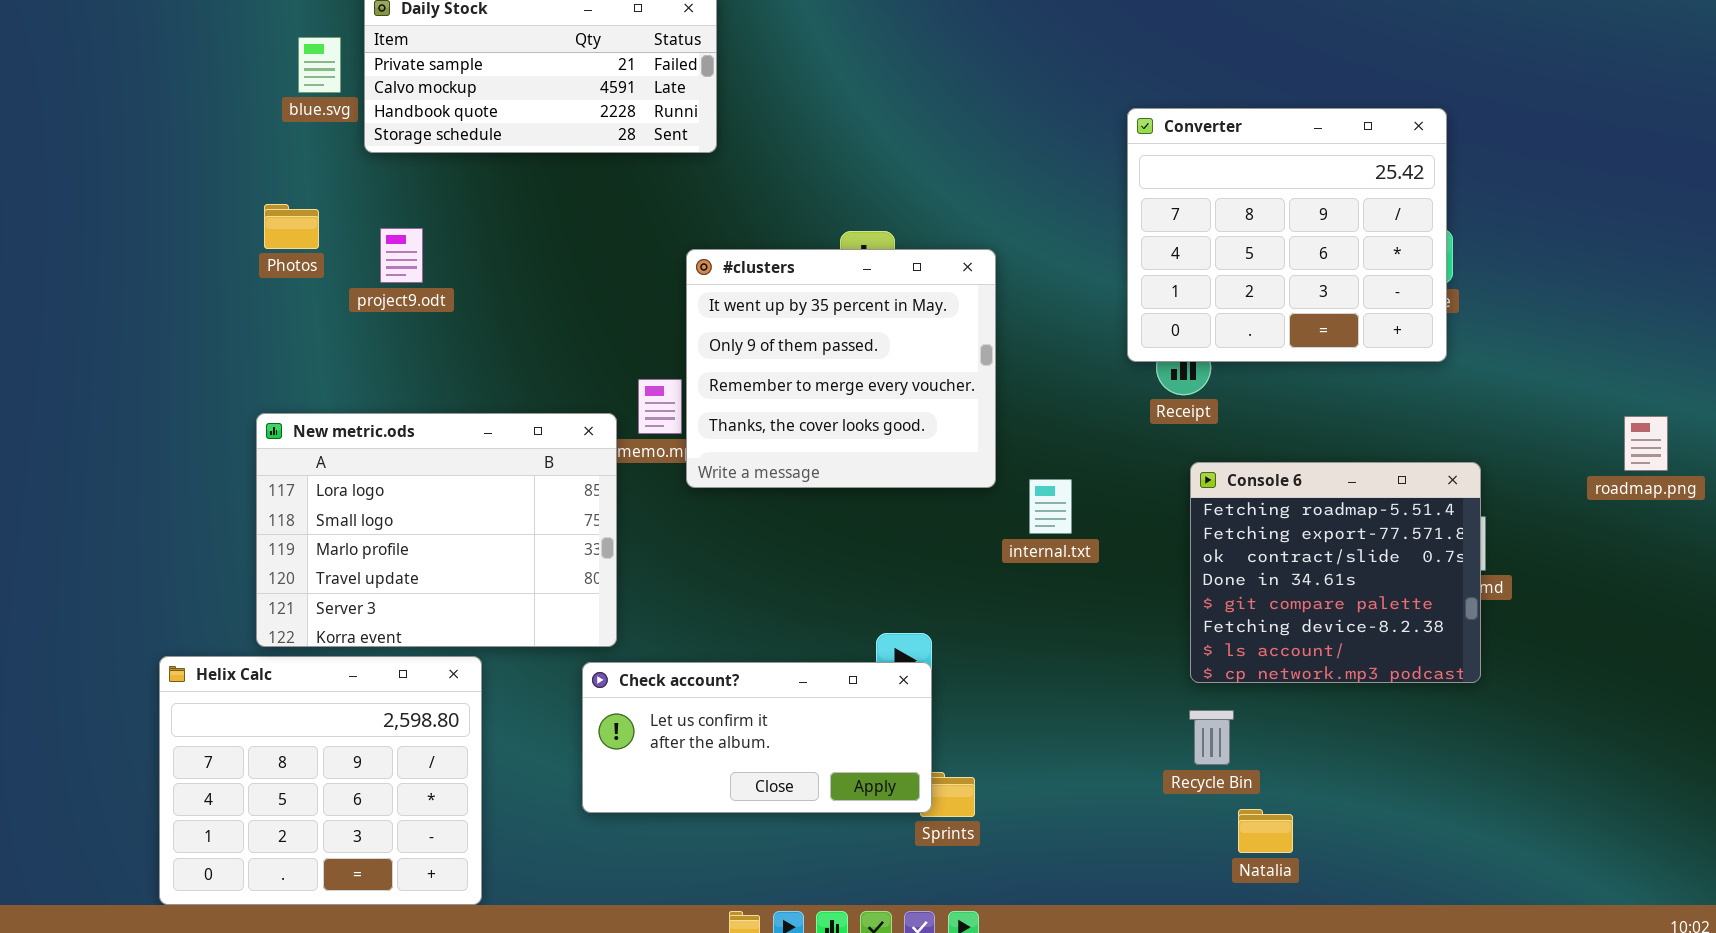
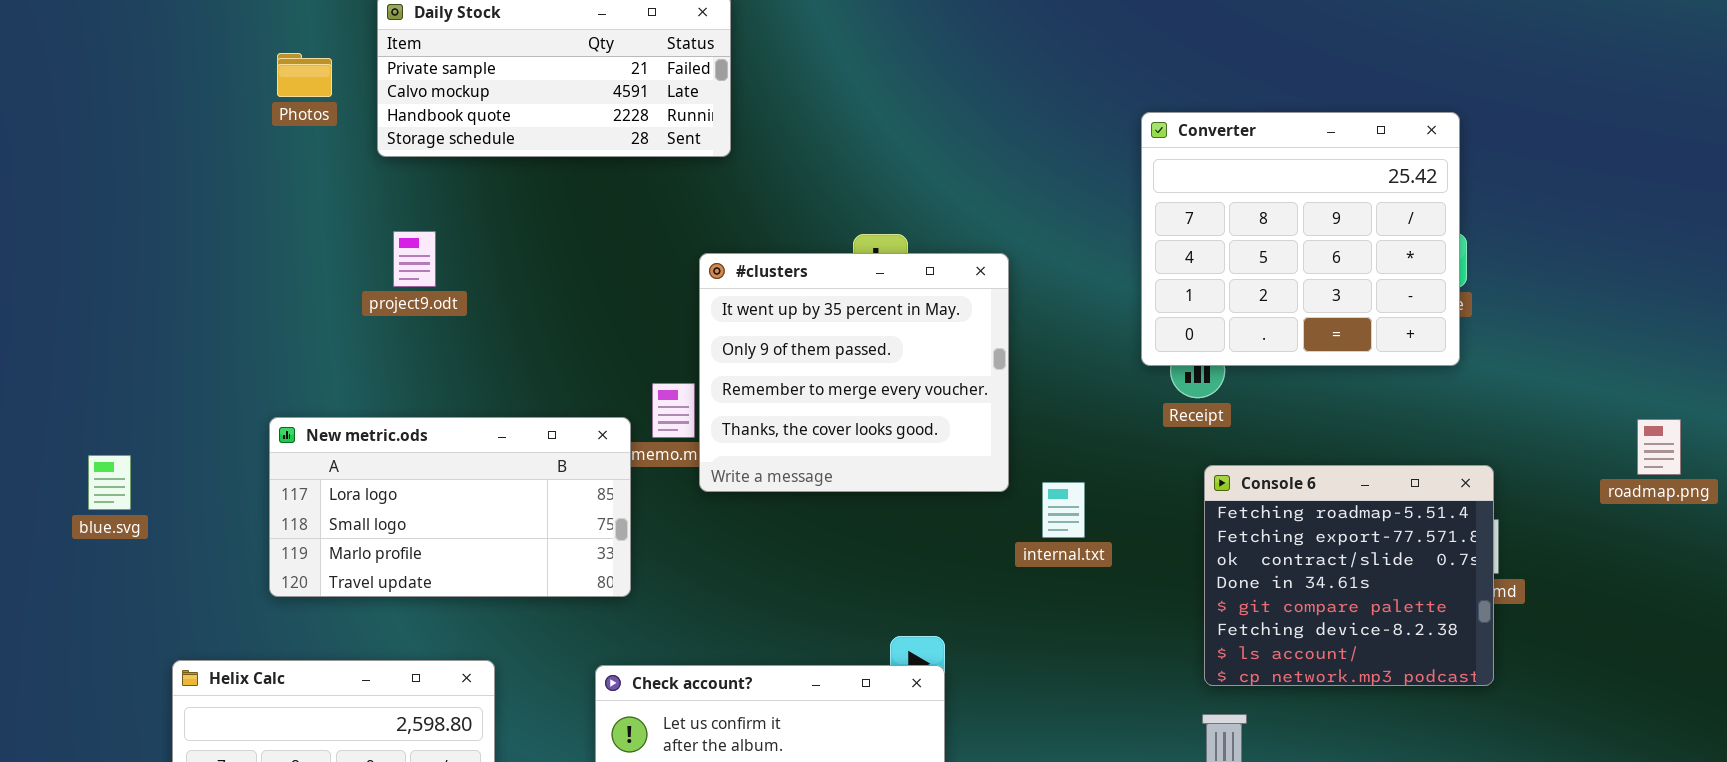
blue.svg: [298,37,341,93] -> [88,455,131,510], moved
Photos: [264,204,319,249] -> [277,53,332,97], moved
New metric.ods: [256,413,617,647] -> [269,417,631,597], resized

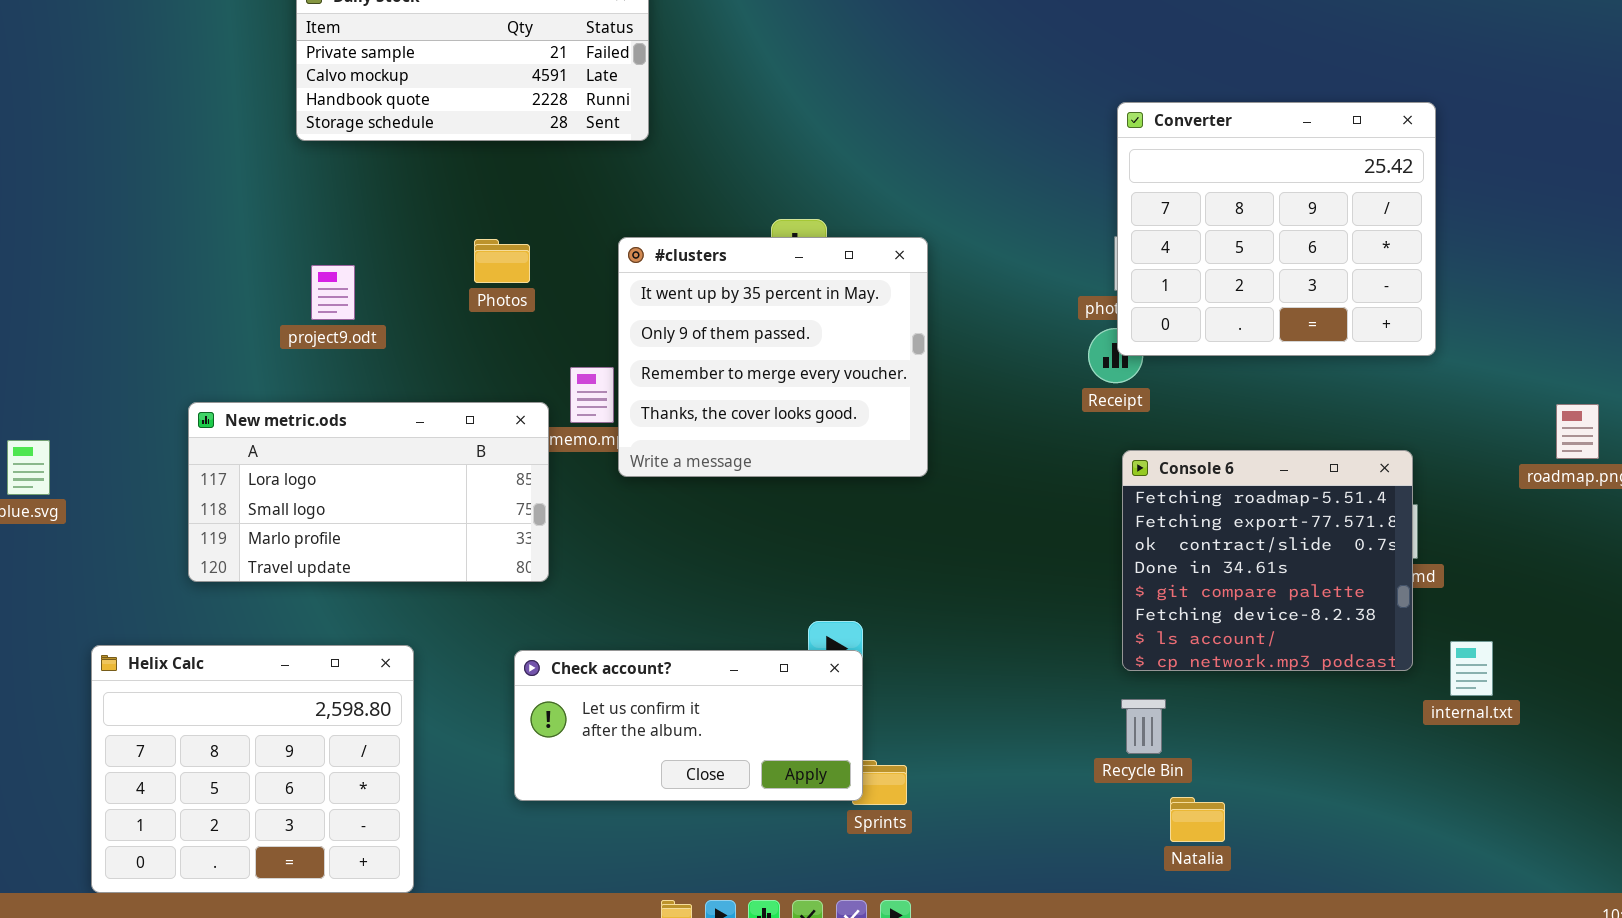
Photos: [277,53,332,97] -> [474,239,530,283], moved
Converter: [1141,112,1460,366] -> [1117,102,1436,356], moved
project9.odt: [393,231,436,287] -> [311,265,355,320], moved
internal.txt: [1042,482,1085,538] -> [1450,641,1493,696], moved

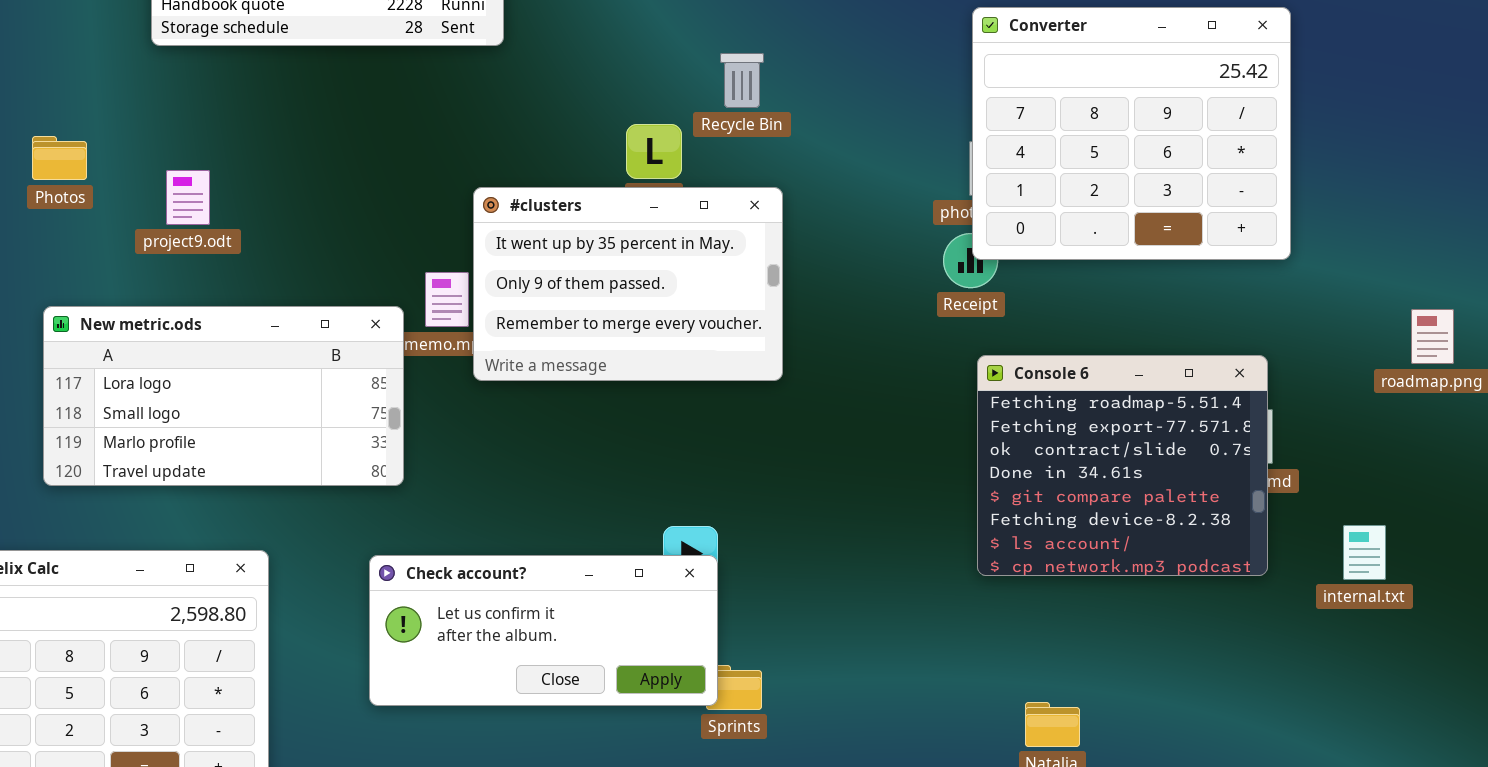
#clusters: [618,237,928,477] -> [473,187,783,381], resized
Photos: [474,239,530,283] -> [32,136,87,180], moved
internal.txt: [1450,641,1493,696] -> [1343,525,1386,580], moved
Recycle Bin: [1121,699,1166,754] -> [720,53,764,108], moved

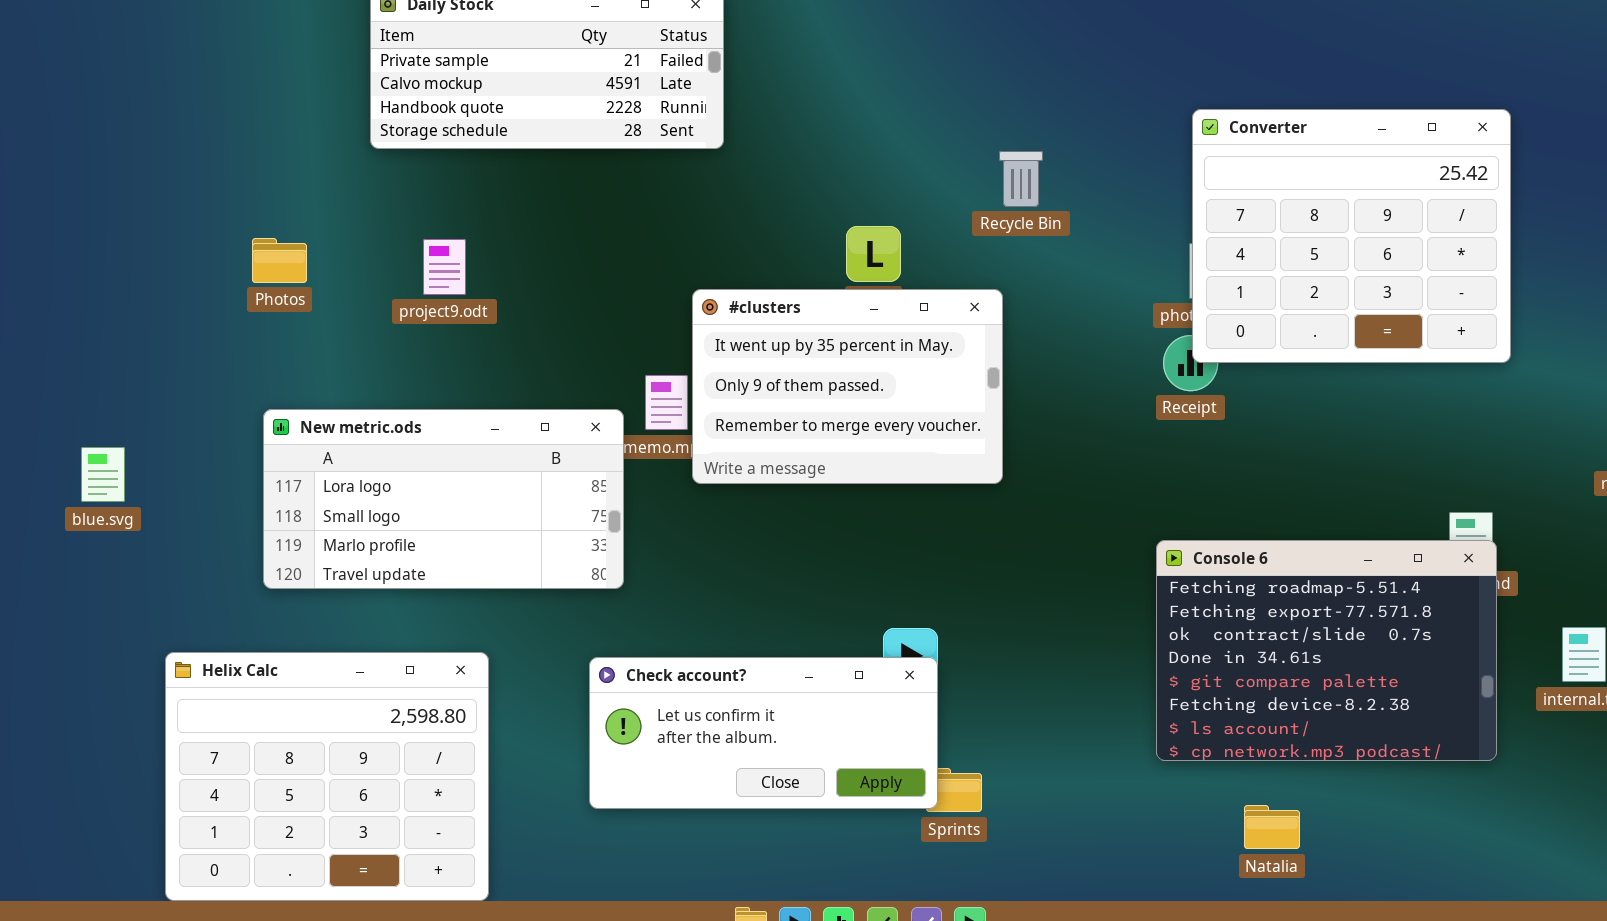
Recycle Bin: [720,53,764,108] -> [999,151,1043,207], moved
project9.odt: [166,170,210,225] -> [423,239,466,295], moved
Console 6: [977,355,1268,576] -> [1156,540,1497,761], moved, resized

